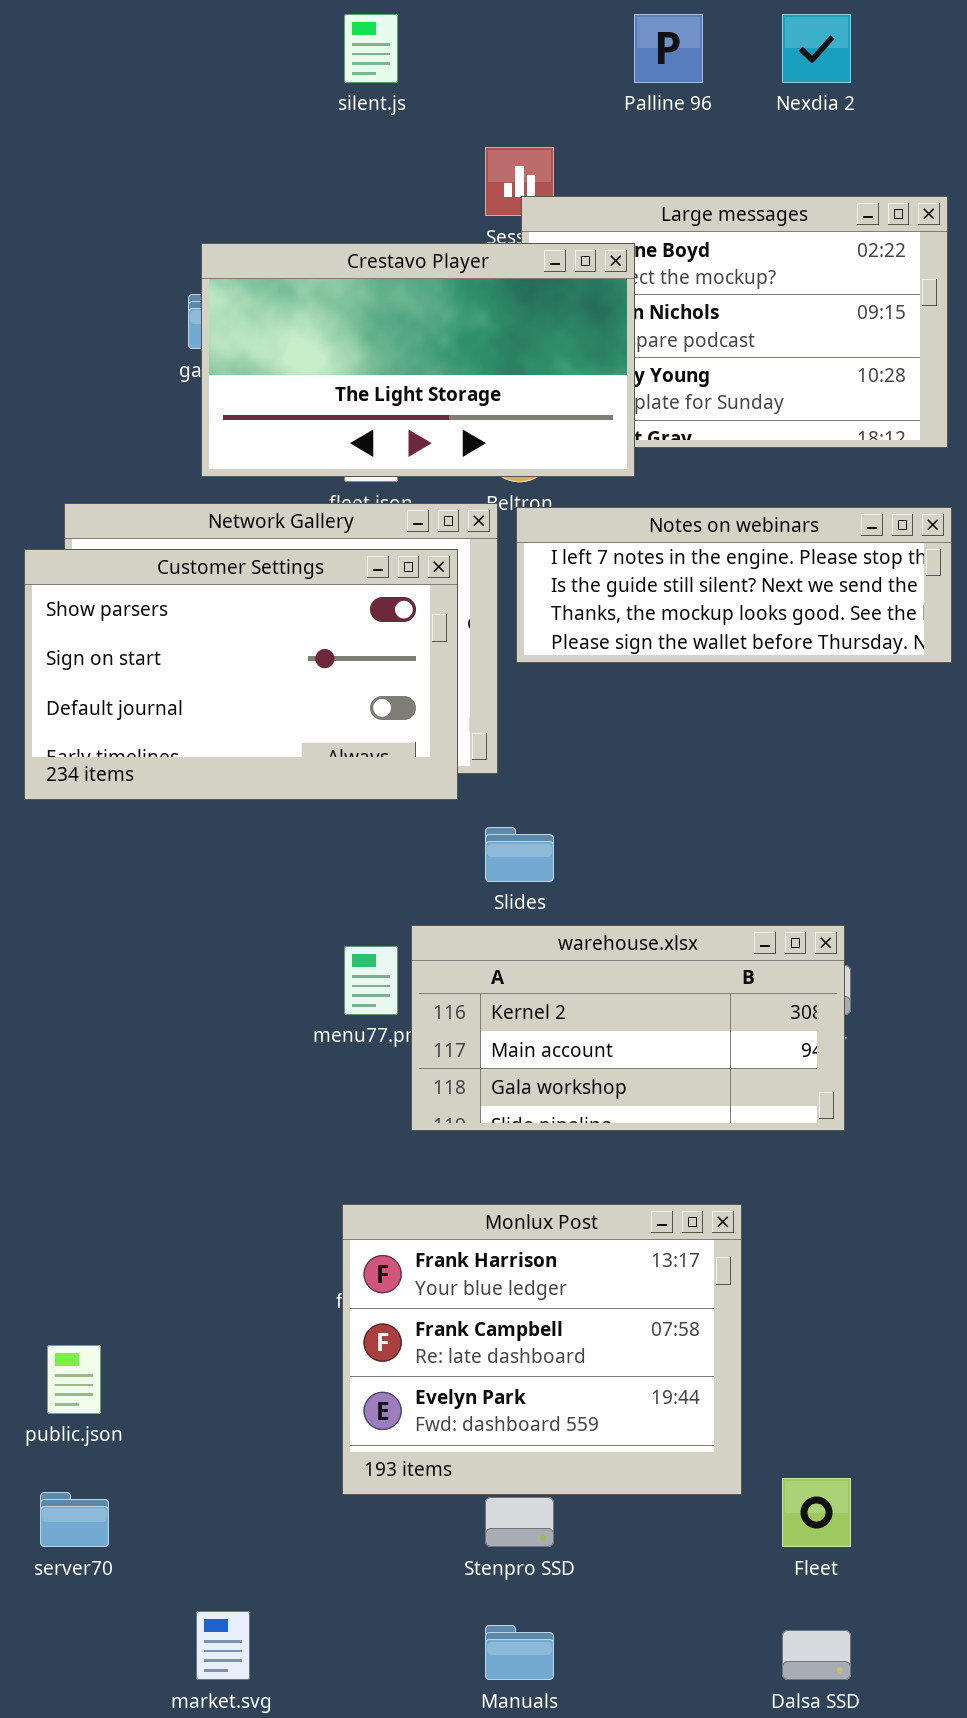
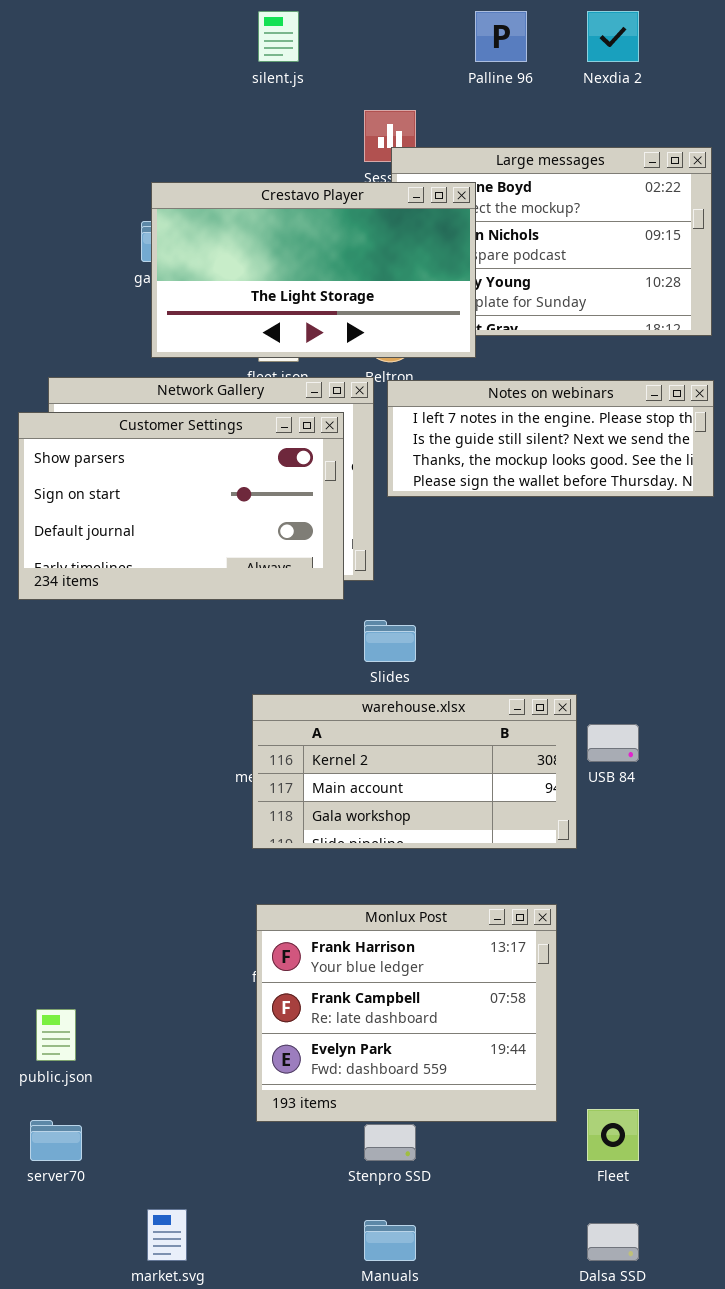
warehouse.xlsx: [411,925,845,1131] -> [252,694,577,849], moved

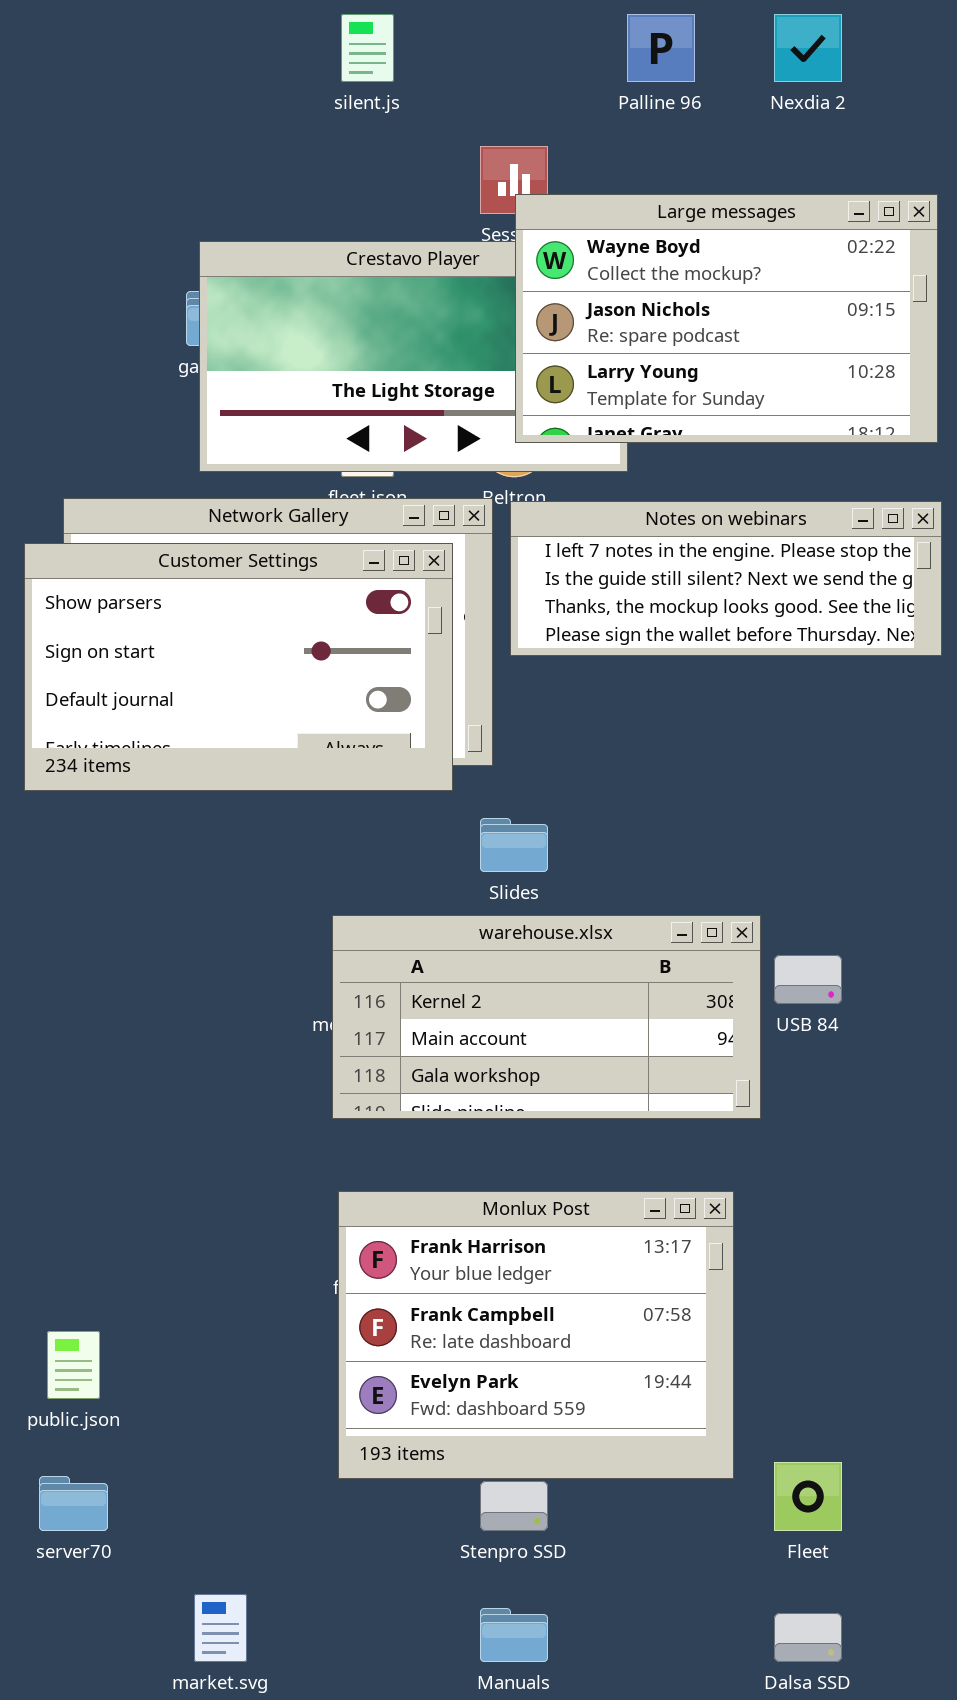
Large messages: [391,147,712,336] -> [515,194,938,443], raised

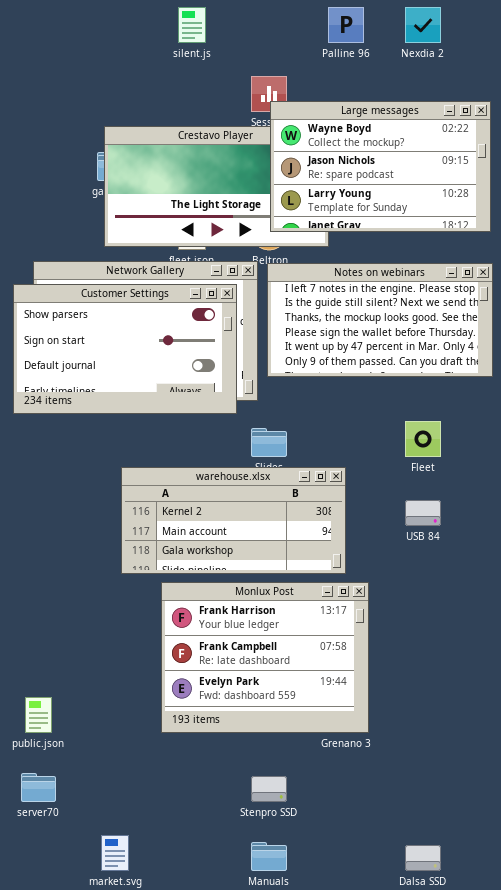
Notes on webinars: [510,501,942,656] -> [267,263,493,377], resized
warehouse.xlsx: [332,915,761,1119] -> [121,467,346,574], moved
Monlux Post: [338,1191,734,1479] -> [161,582,369,733], moved
Fleet: [774,1462,842,1531] -> [405,421,441,457], moved

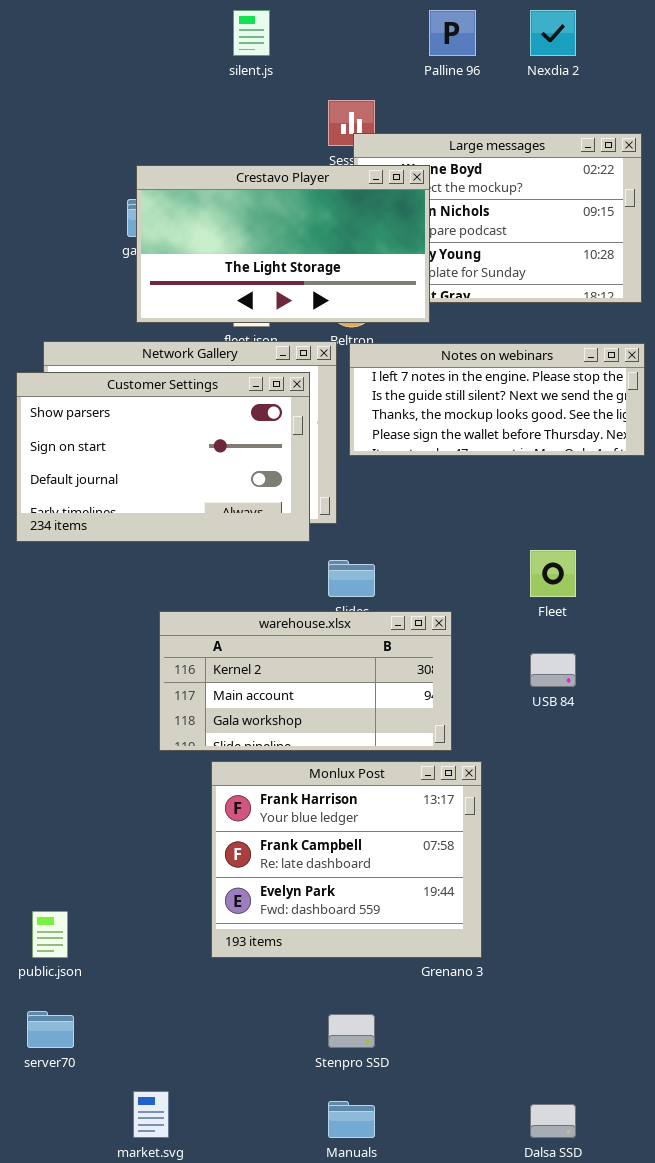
Crestavo Player: [104,126,329,247] -> [136,165,430,323], raised
Notes on webinars: [267,263,493,377] -> [349,343,645,456], resized

